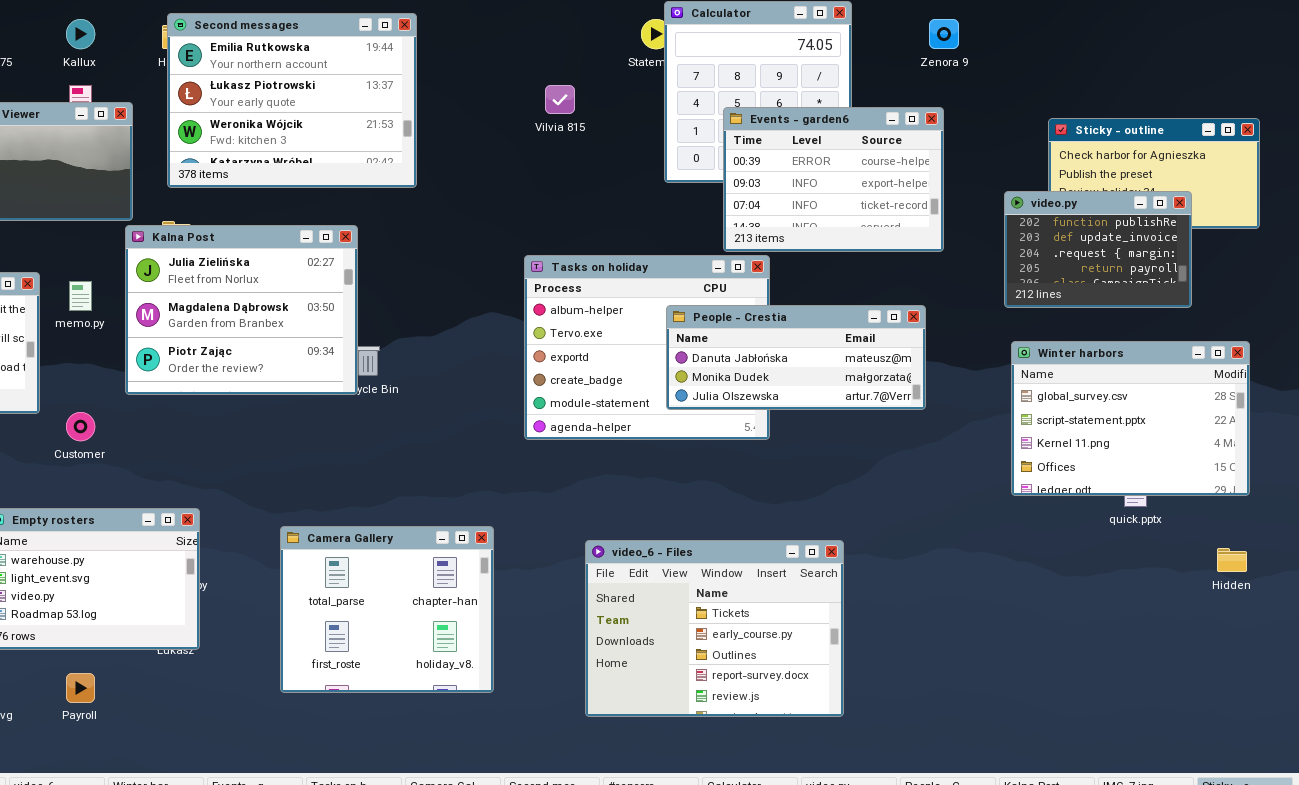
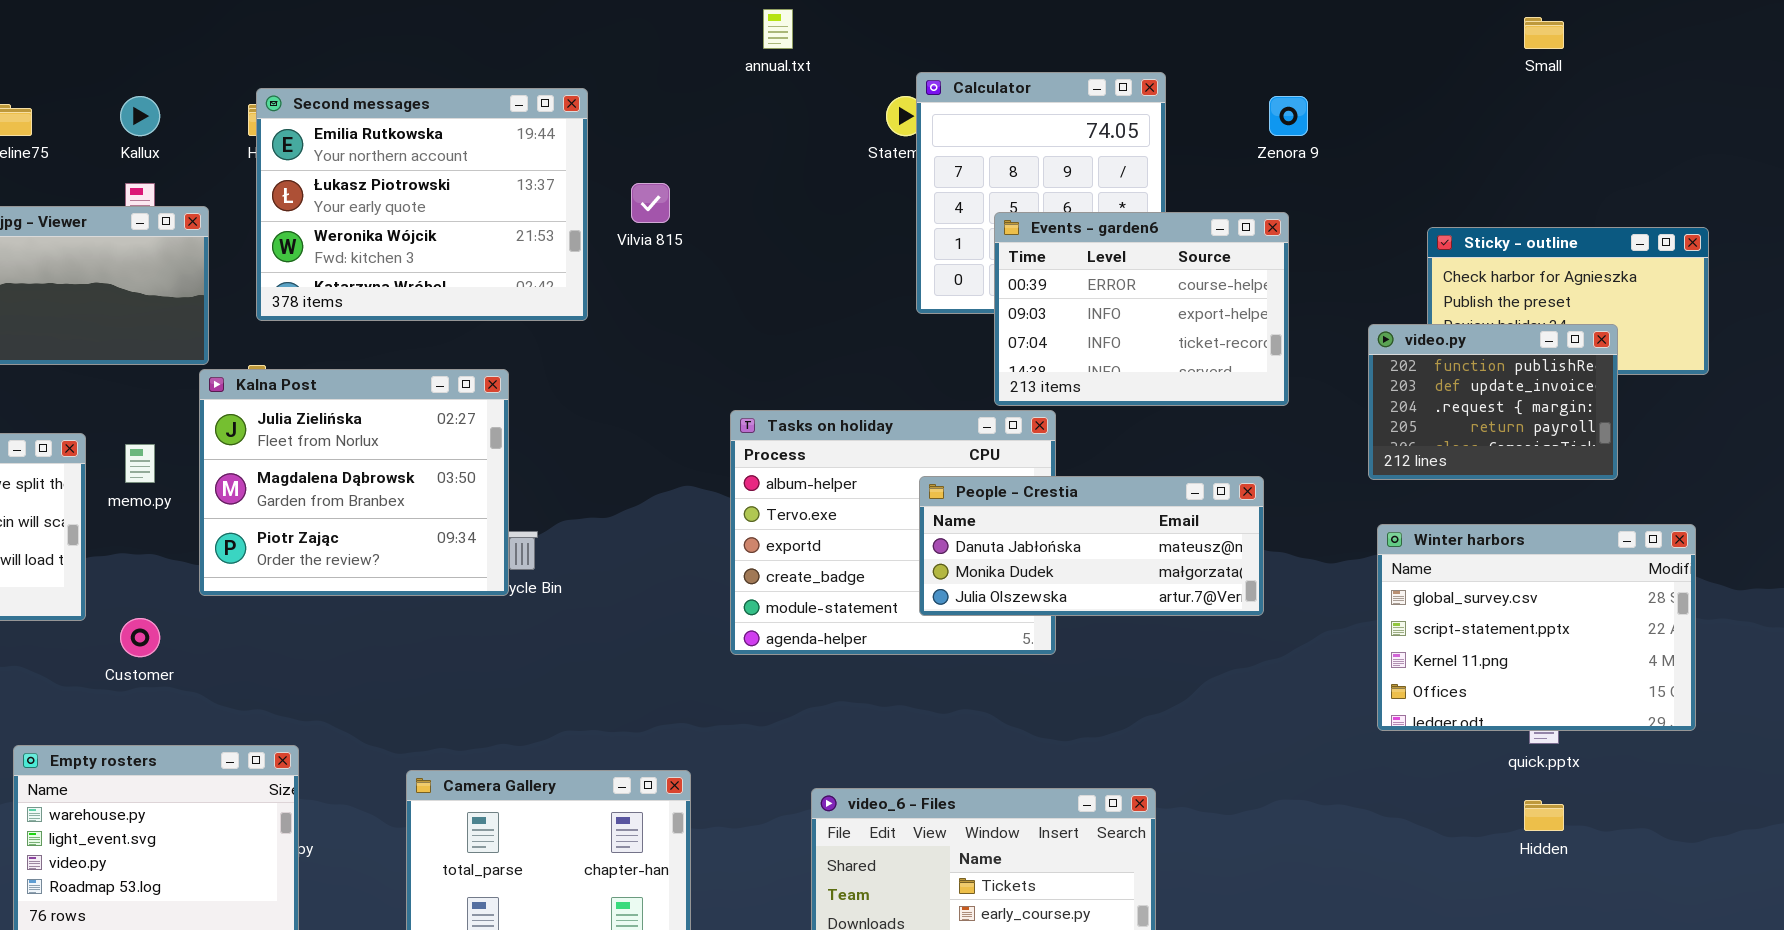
Vilvia 815: [545,85,575,114] -> [631,183,670,223], moved
Hidden: [1217,548,1247,572] -> [1524,800,1564,831], moved

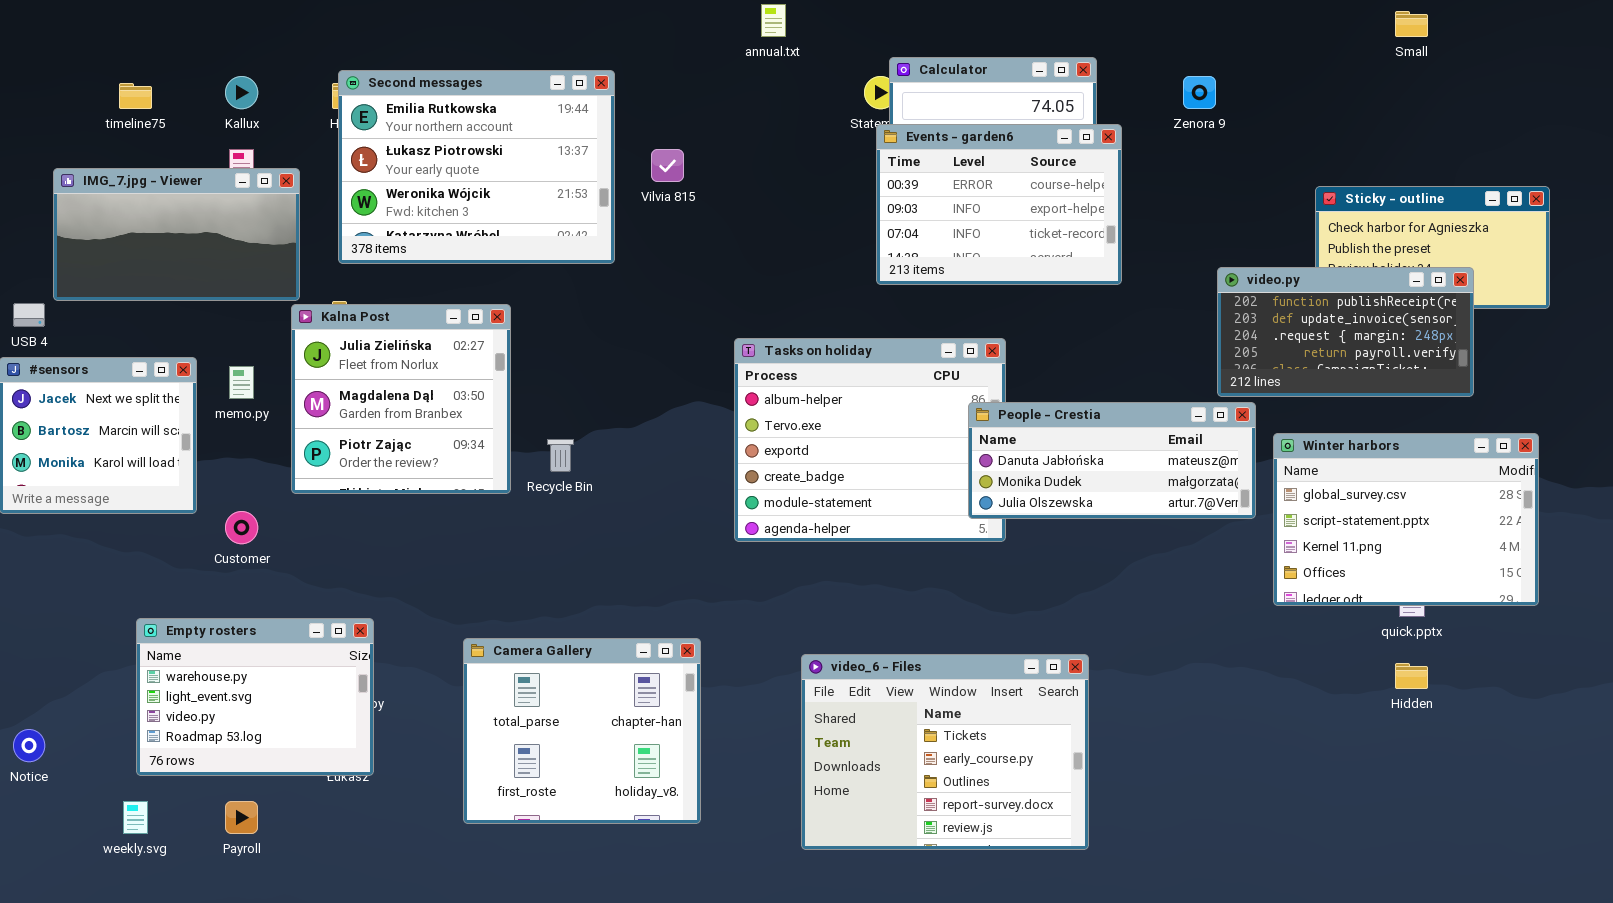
Events - garden6: [994,212,1289,406] -> [876,124,1122,285], moved
video.py: [1368,324,1618,480] -> [1217,267,1474,397], resized
Kalna Post: [199,369,509,596] -> [291,304,511,494], resized
People - Crestia: [919,476,1264,616] -> [968,402,1256,519], moved

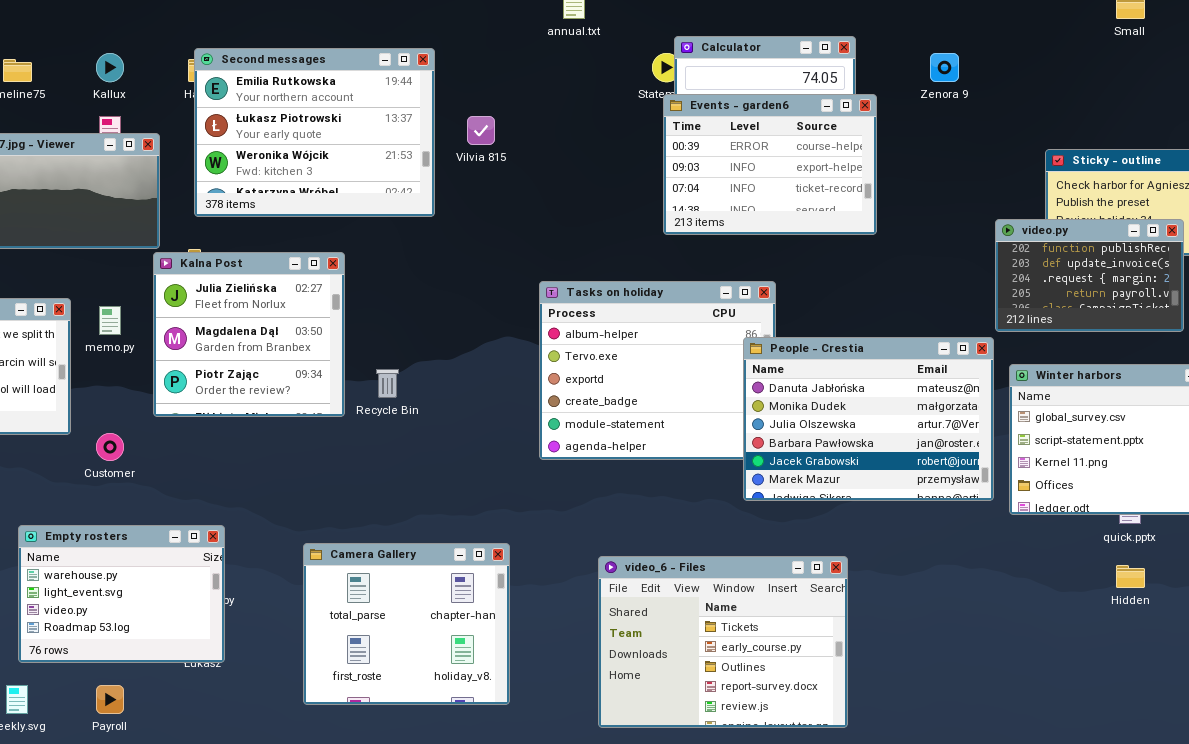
video.py: [1217,267,1474,397] -> [995,219,1184,332], resized
People - Crestia: [968,402,1256,519] -> [743,337,994,501], resized

